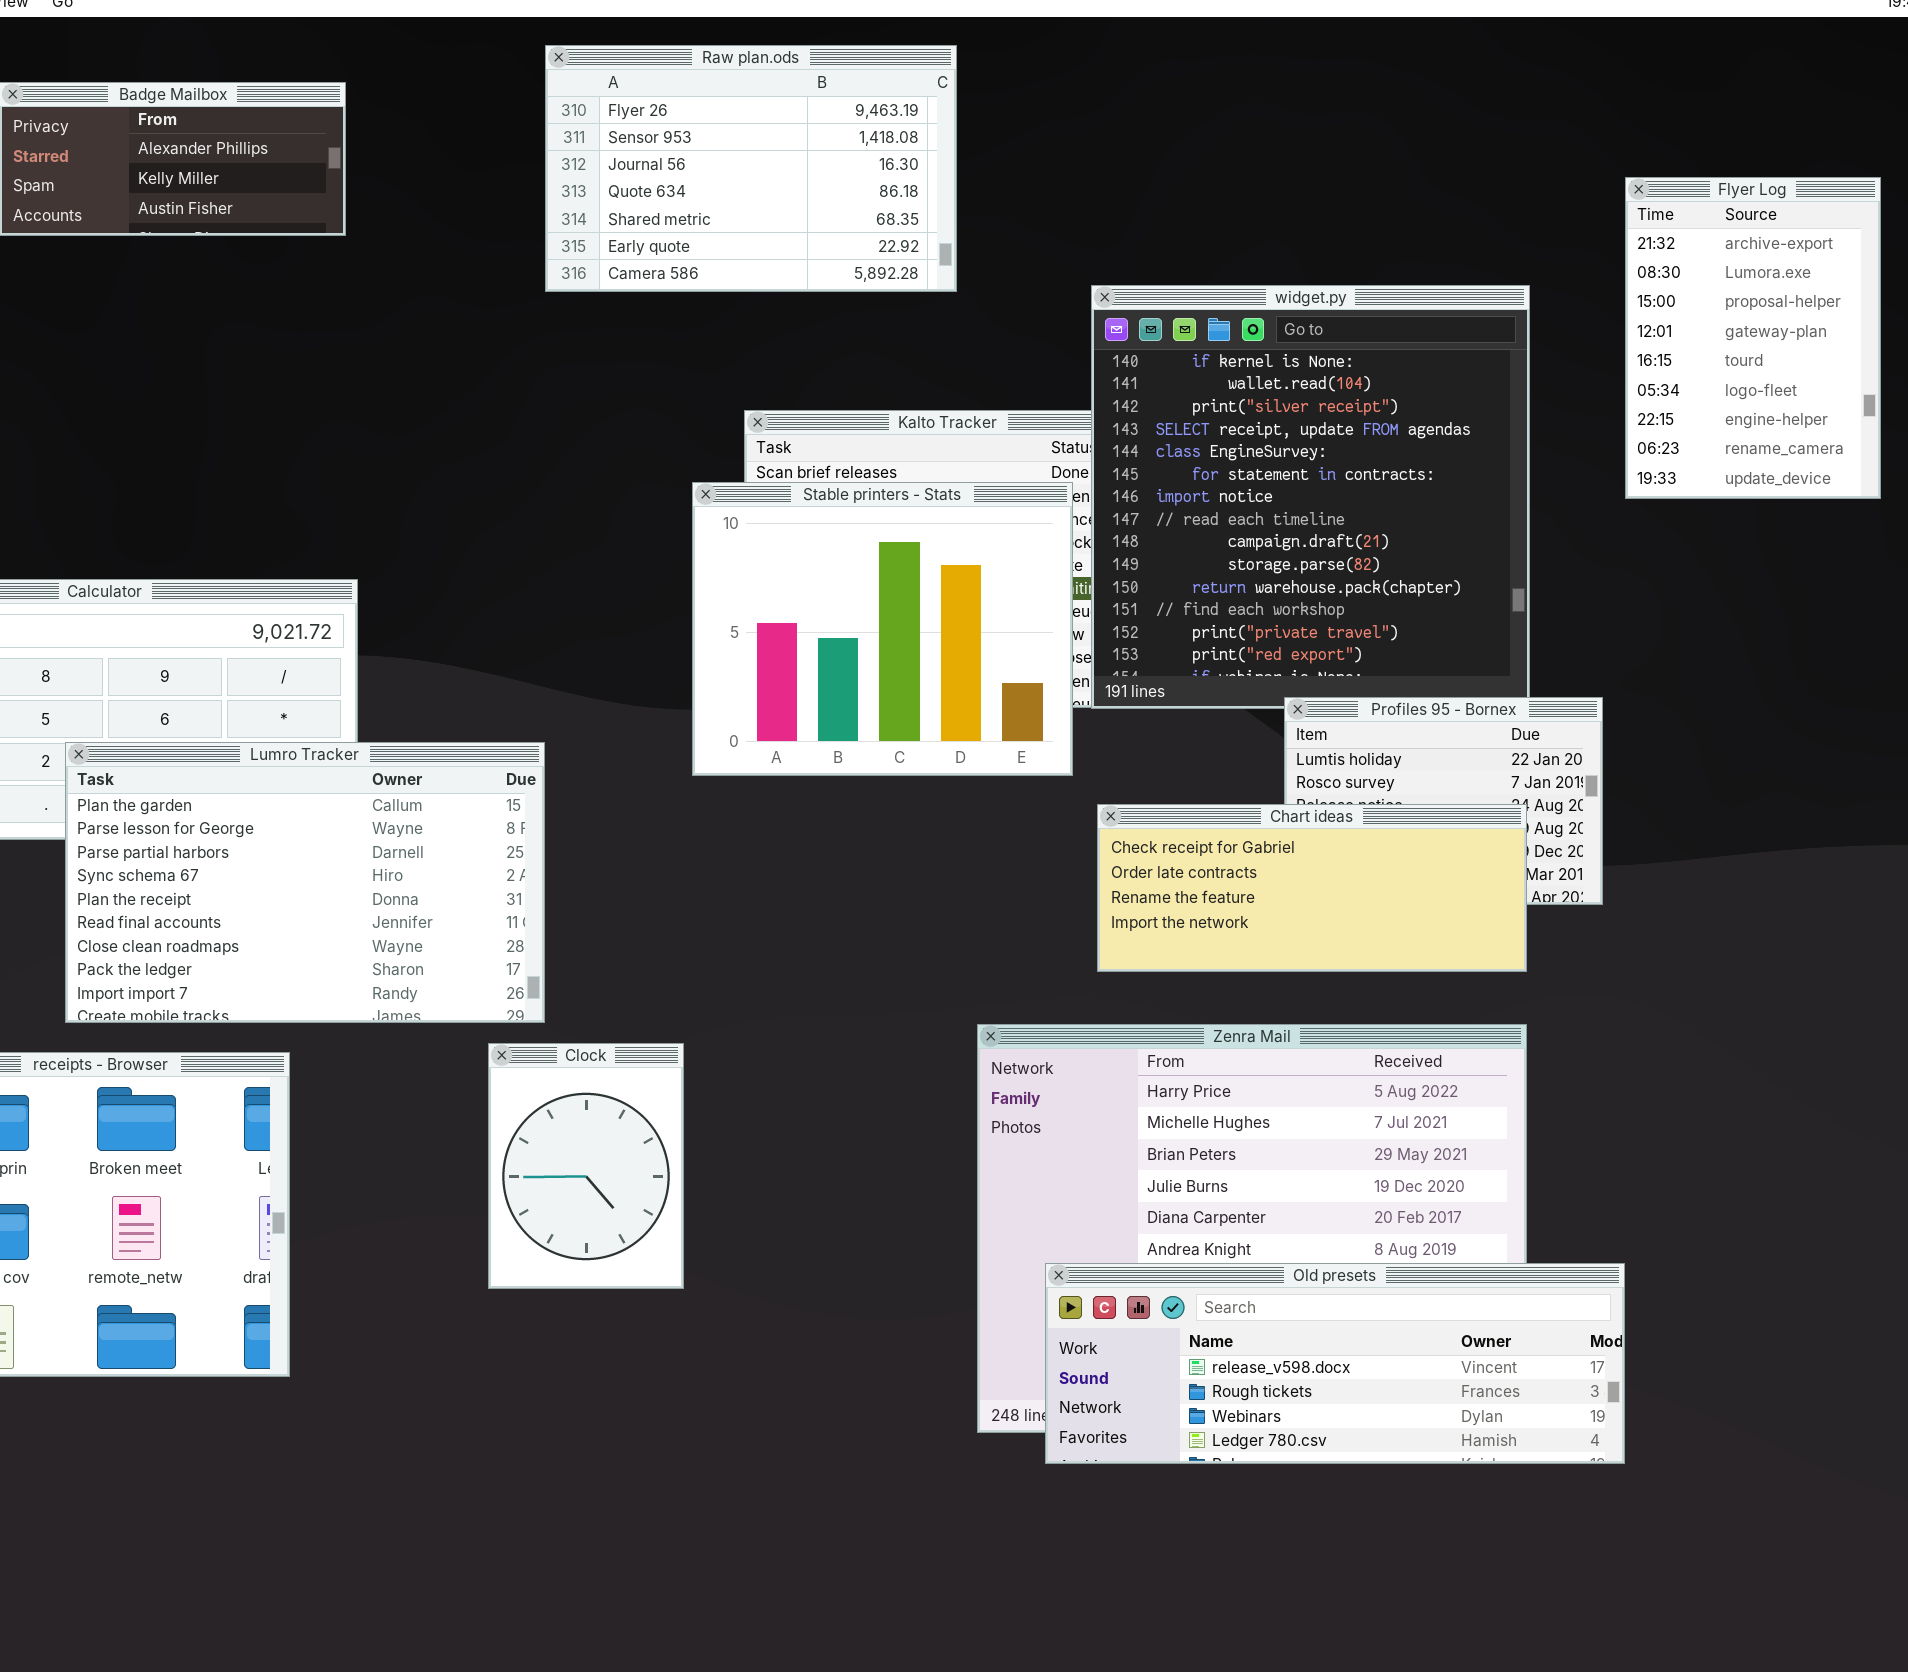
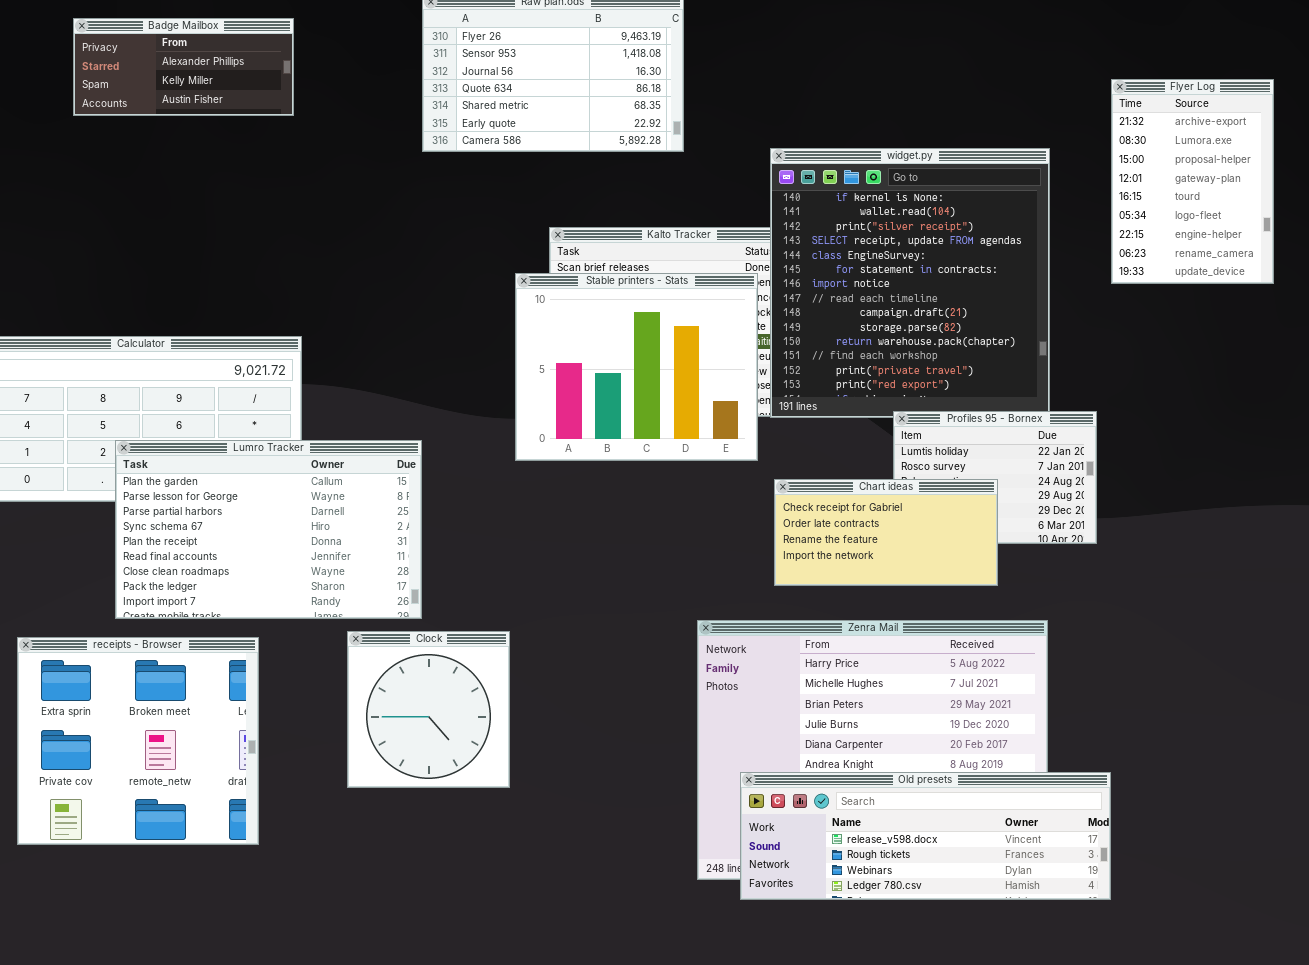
Chart ideas: [1097,804,1527,972] -> [774,479,998,586], resized
Clock: [488,1043,684,1289] -> [347,631,510,788], resized

